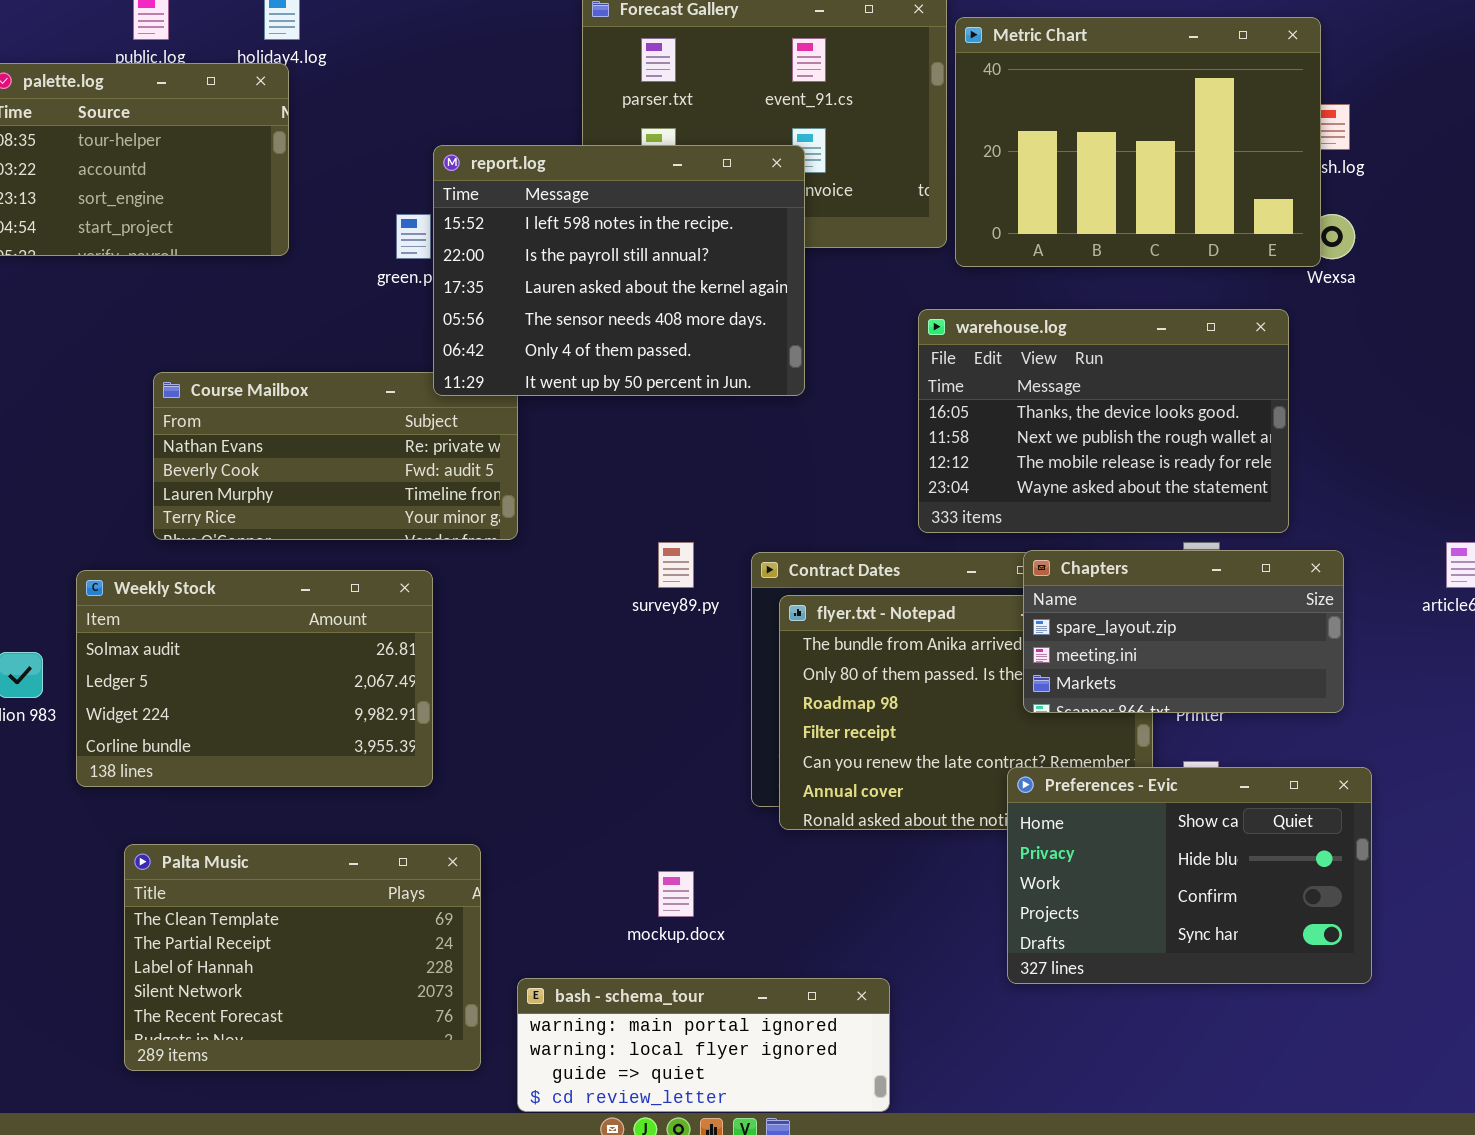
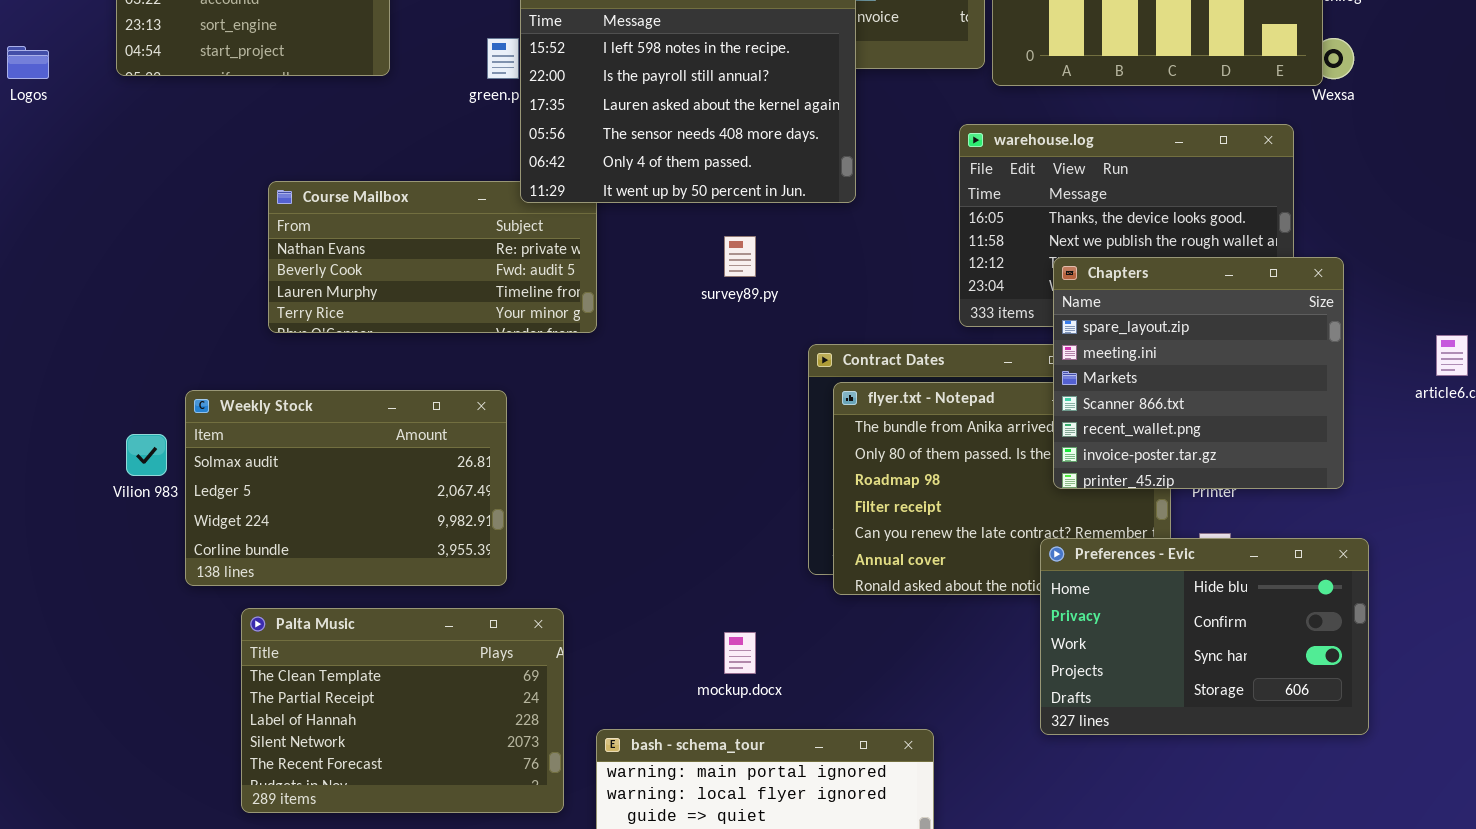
survey89.py: [658,542,694,588] -> [724,236,756,277], moved
Chapters: [1023,550,1344,713] -> [1053,257,1344,489], resized
Weekly Stock: [76,570,433,787] -> [185,390,507,586], moved
Preferences - Evic: [1007,767,1372,984] -> [1040,538,1369,735], scrolled down 1 row

